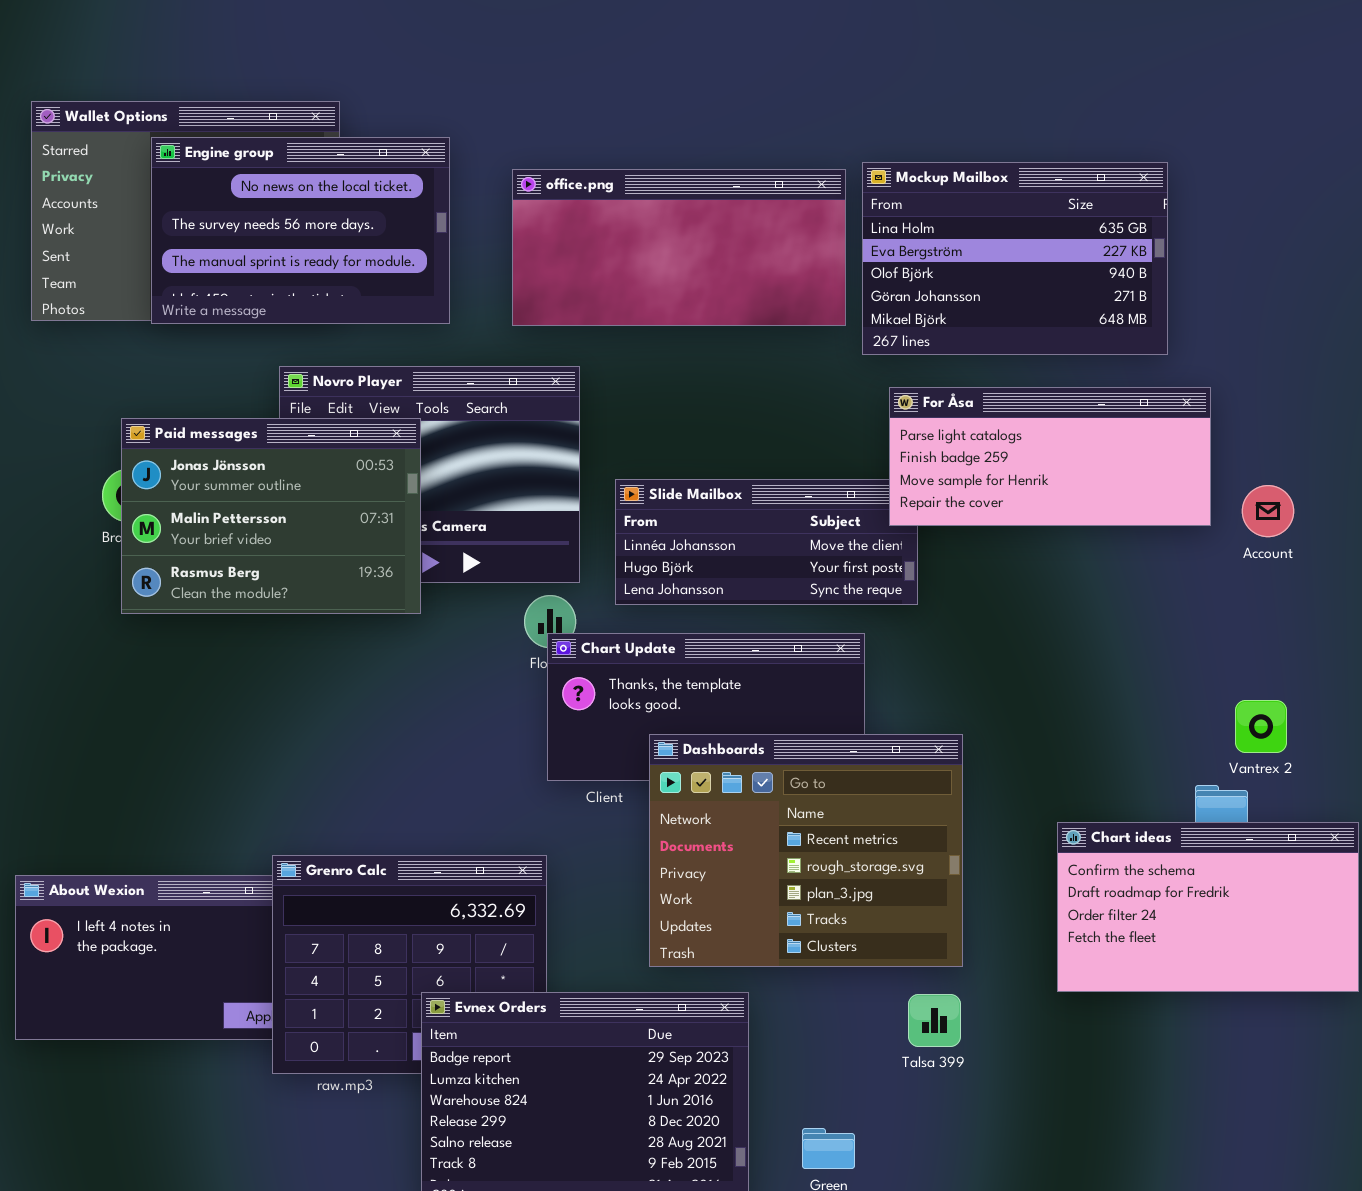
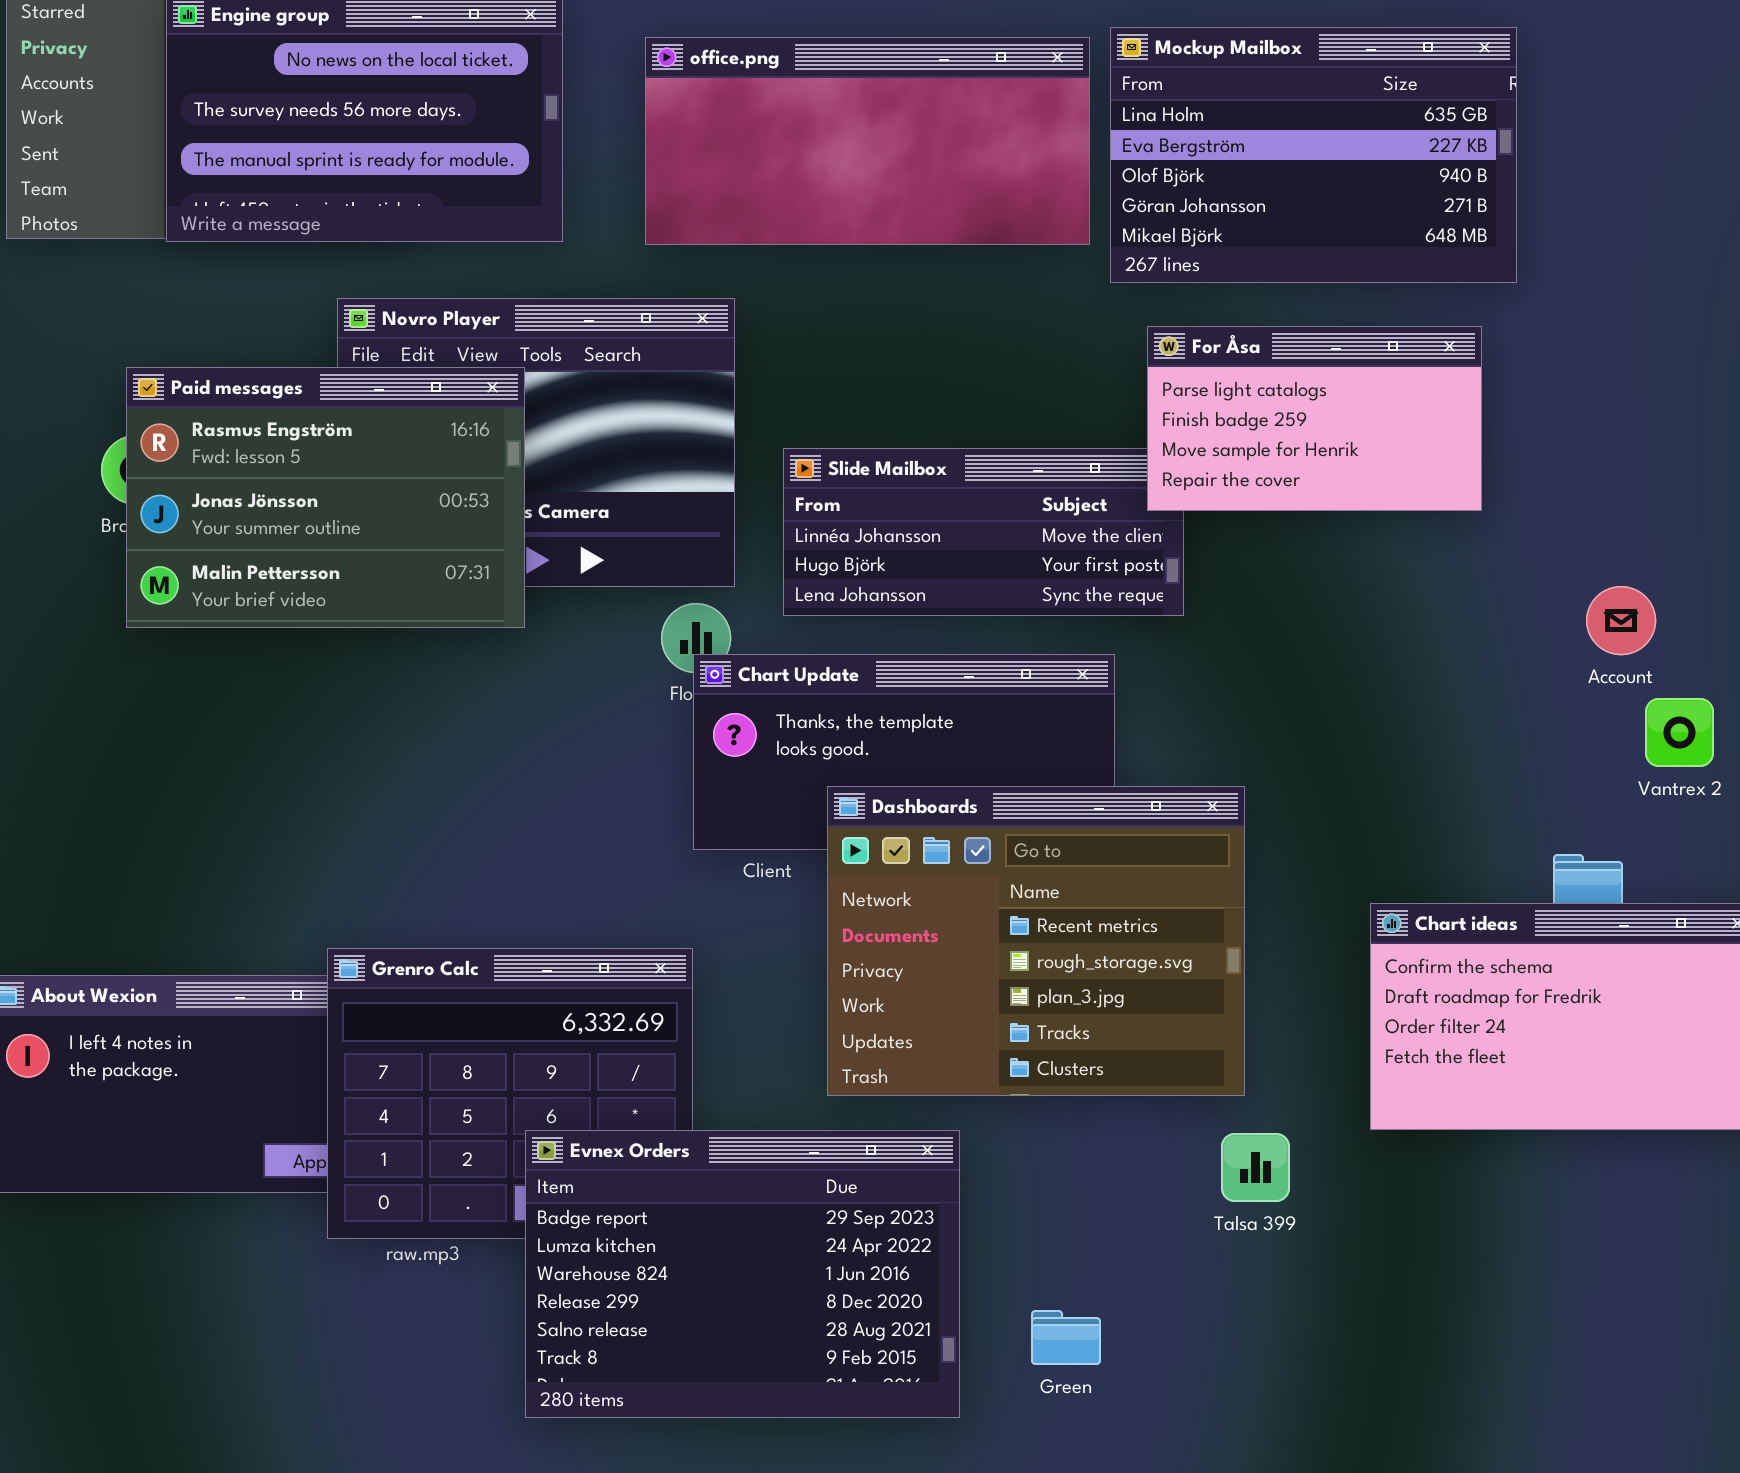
For Åsa: [889,387,1211,526] -> [1147,326,1482,511], resized
Paid messages: [121,418,421,614] -> [126,367,525,628], scrolled up 1 row
Account: [1242,485,1294,537] -> [1586,586,1656,655], moved
Vantrex 2: [1235,700,1287,753] -> [1645,698,1714,767], moved
Talsa 399: [908,994,961,1047] -> [1221,1133,1290,1202], moved

